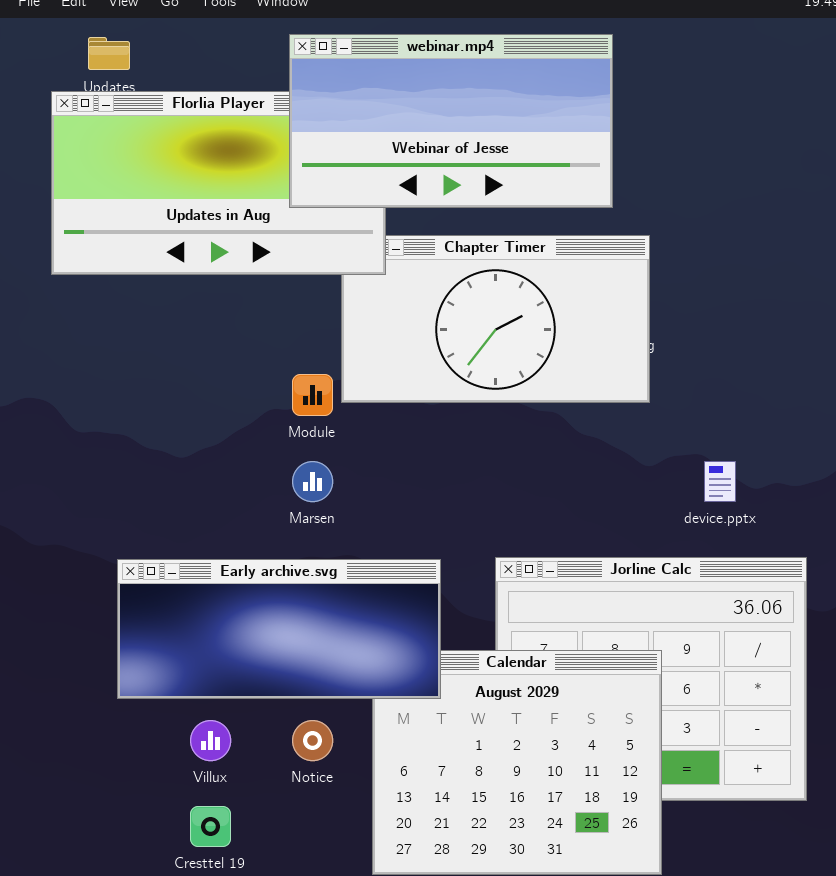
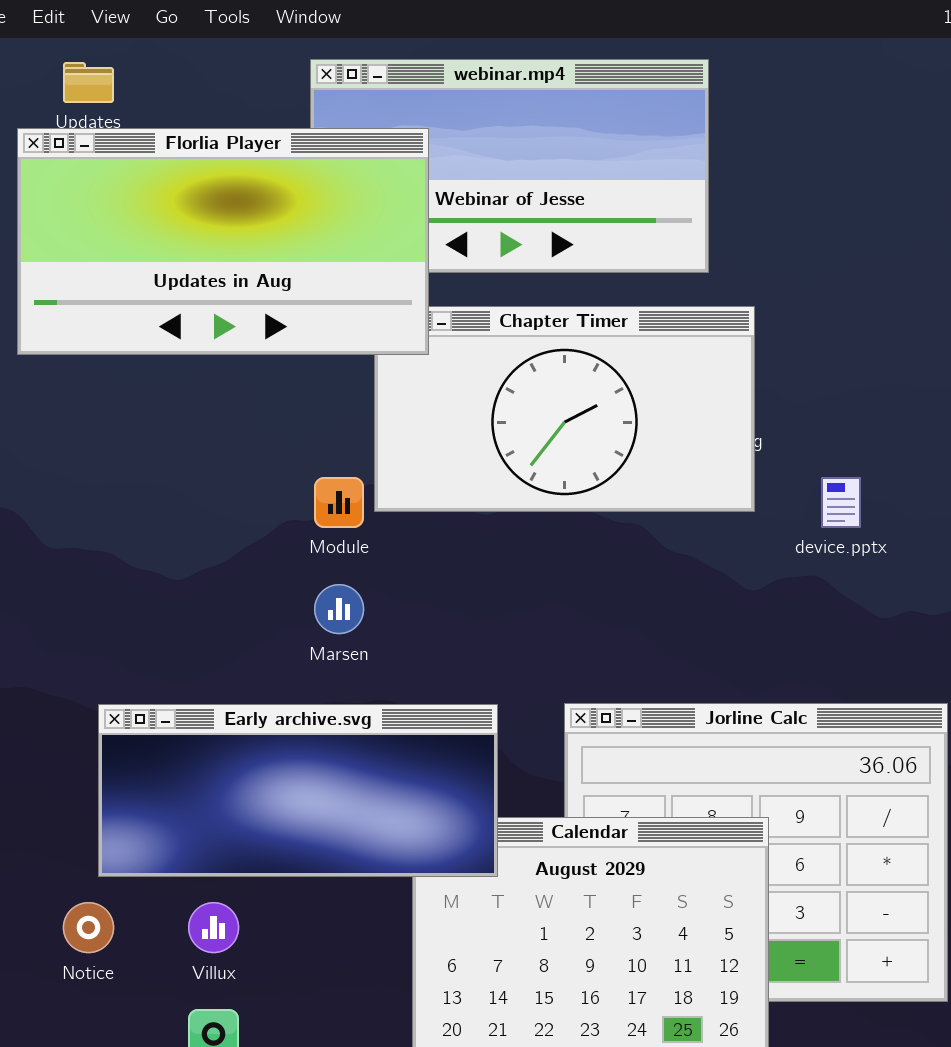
Florlia Player: [51,91,386,275] -> [17,128,429,355], raised
device.pptx: [704,461,736,502] -> [821,477,861,528], moved
Notice: [292,720,333,761] -> [63,902,114,953], moved

